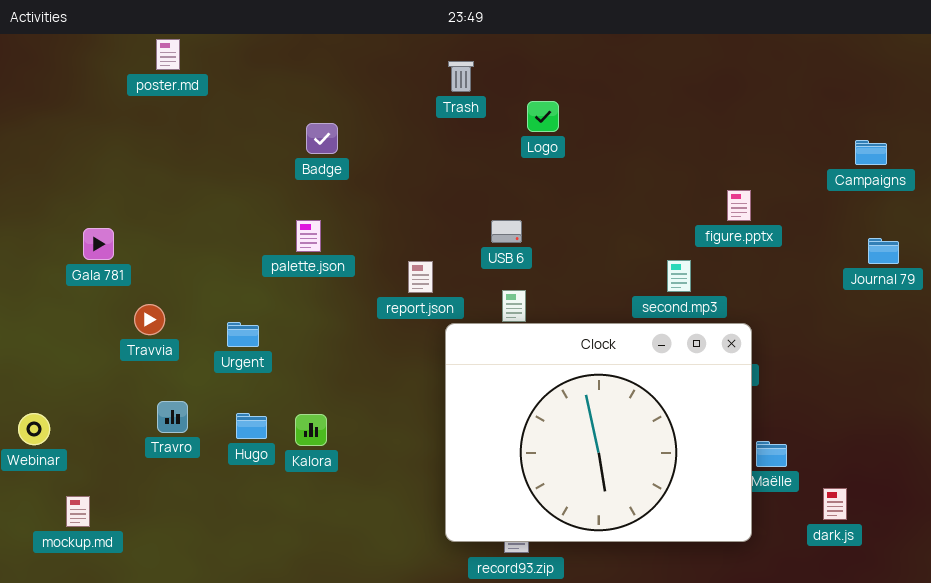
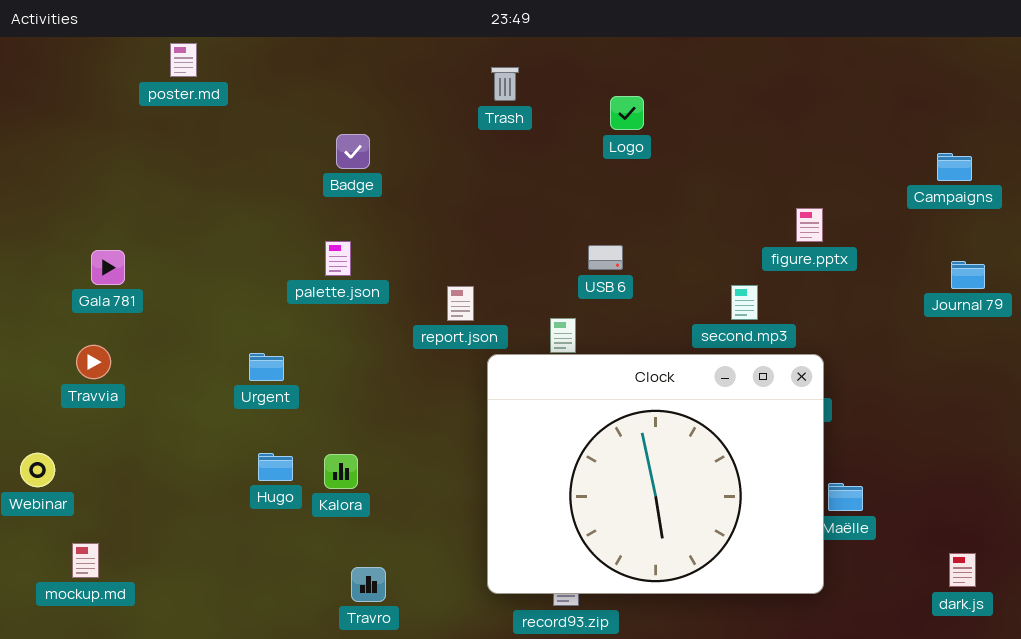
Logo: [527,101,559,132] -> [610,96,644,130], moved
USB 6: [491,220,522,243] -> [588,245,623,270], moved
Travvia: [134,304,165,335] -> [76,345,111,379], moved
Travro: [157,401,188,433] -> [351,567,386,602], moved
dark.js: [823,488,847,520] -> [949,553,976,587], moved

